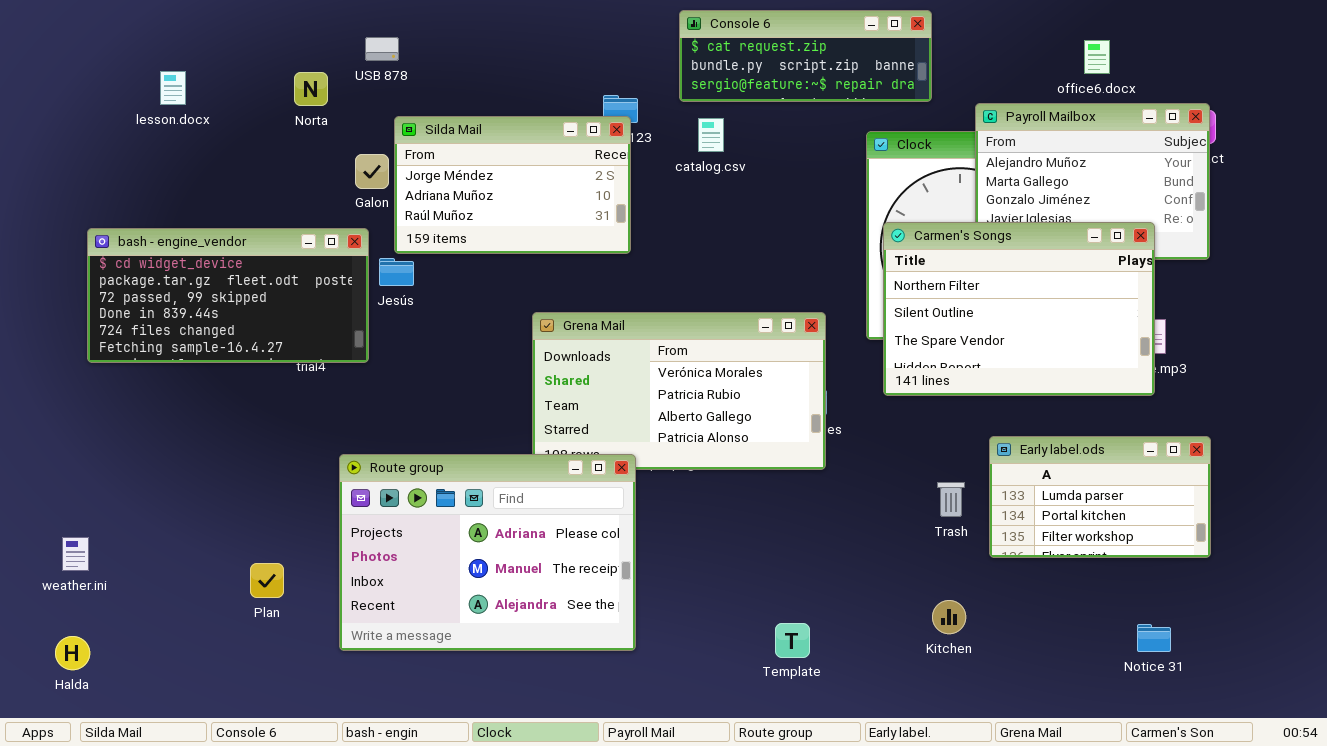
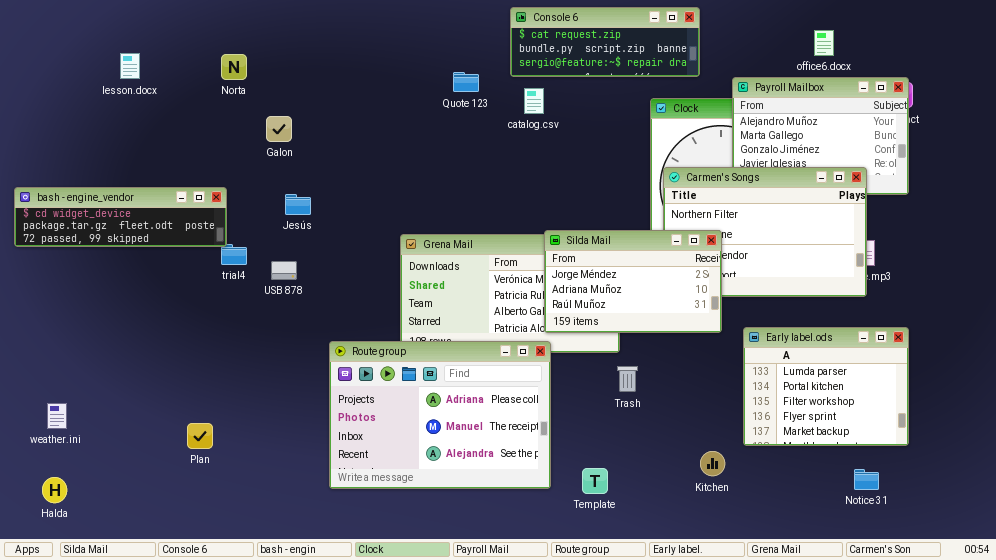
USB 878: [365,37,399,61] -> [271,261,297,280], moved
Silda Mail: [394,116,631,254] -> [544,230,722,333], moved
bash - engine_vendor: [87,228,369,363] -> [14,187,227,247], moved, resized
Early label.ods: [989,436,1211,558] -> [743,327,909,446], resized
Route group: [339,454,636,651] -> [329,341,551,489], moved
Trash: [937,482,965,517] -> [617,366,638,392], moved

